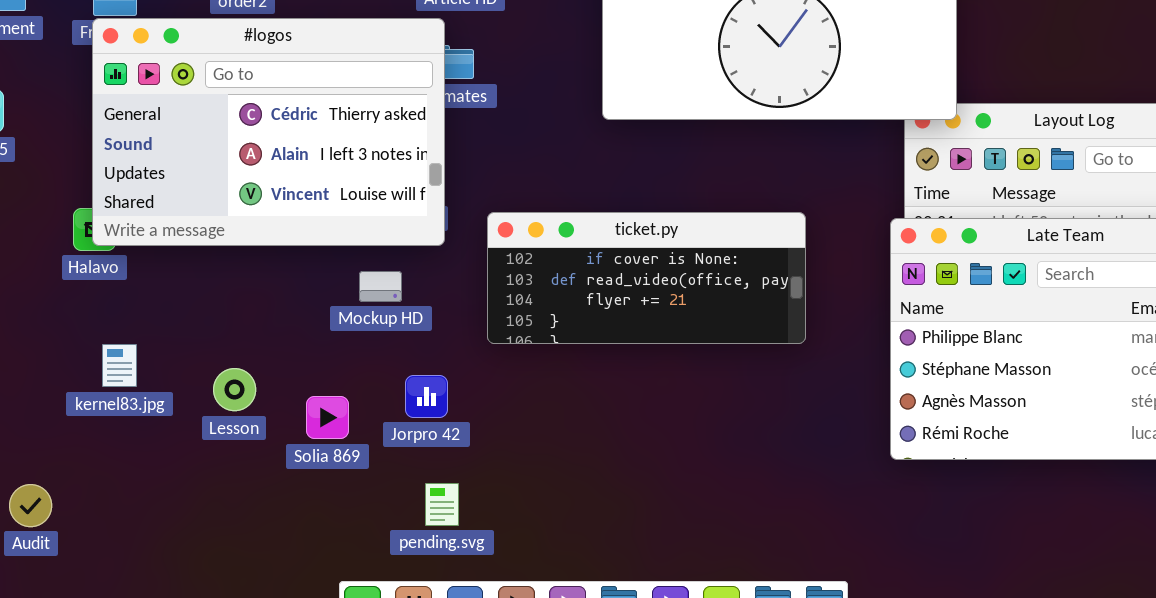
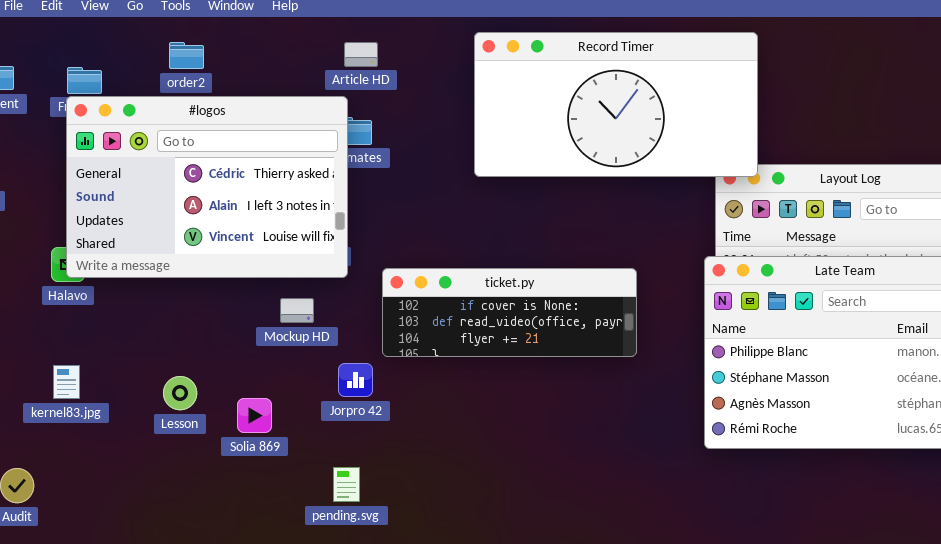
ticket.py: [487,212,806,344] -> [382,268,637,357], resized
kernel83.jpg: [102,344,137,387] -> [53,365,80,399], moved
Jorpro 42: [405,375,448,418] -> [338,363,373,397], moved

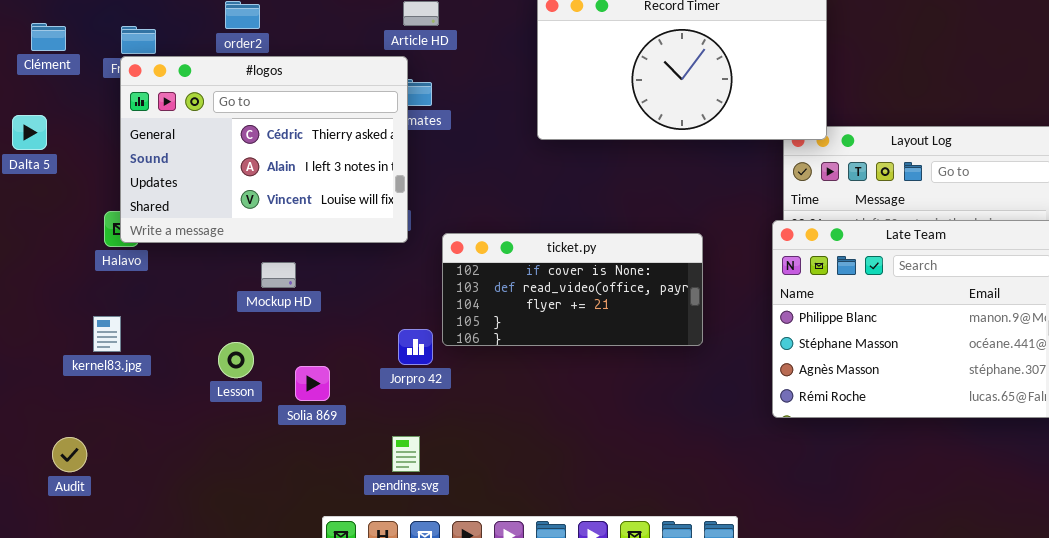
ticket.py: [382,268,637,357] -> [442,233,703,346], resized
Mockup HD: [280,298,314,323] -> [261,262,296,288], moved
kernel83.jpg: [53,365,80,399] -> [93,316,121,352], moved

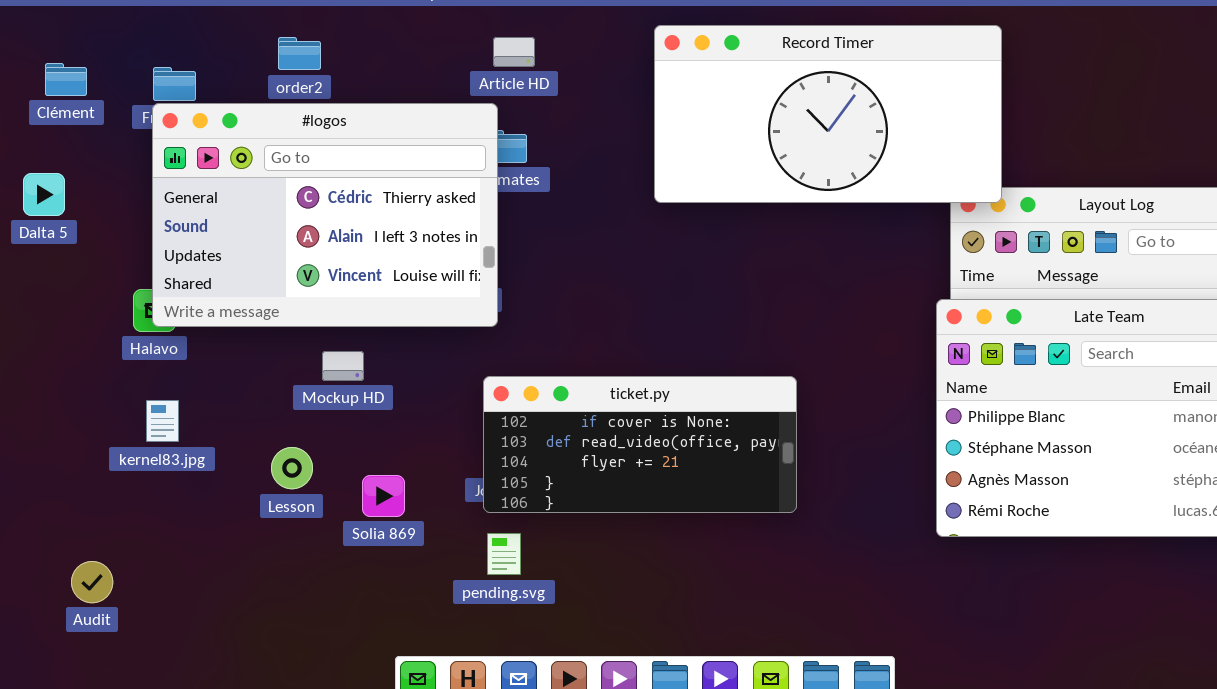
ticket.py: [442,233,703,346] -> [483,376,797,513], moved
kernel83.jpg: [93,316,121,352] -> [146,400,179,442], moved
pending.svg: [392,436,420,472] -> [487,533,521,575], moved

